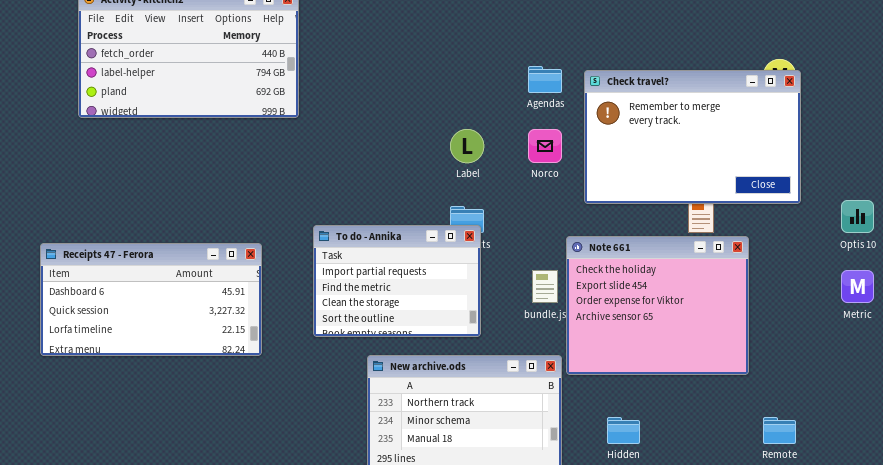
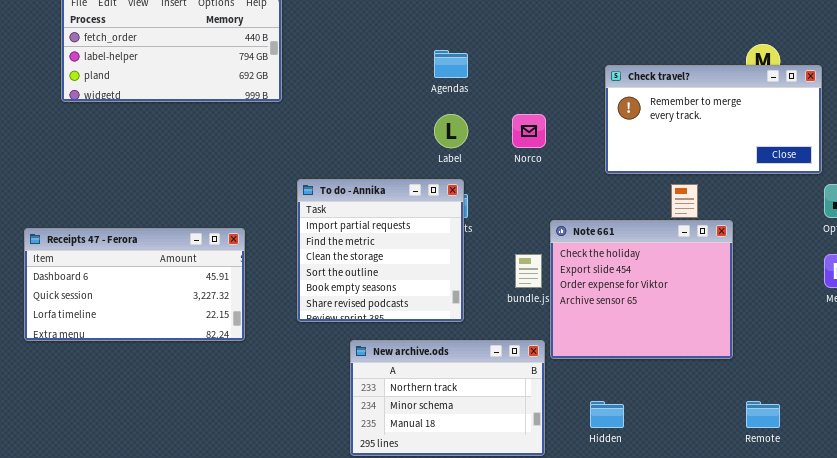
Agendas: [528,66,562,93] -> [434,50,468,78], moved
Check travel?: [584,70,801,204] -> [605,65,822,174], moved, resized
To do - Annika: [313,225,481,337] -> [297,179,464,322], resized

